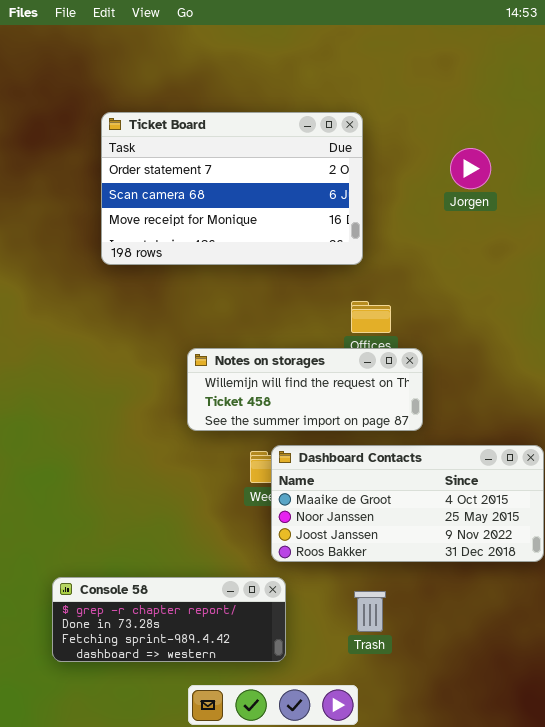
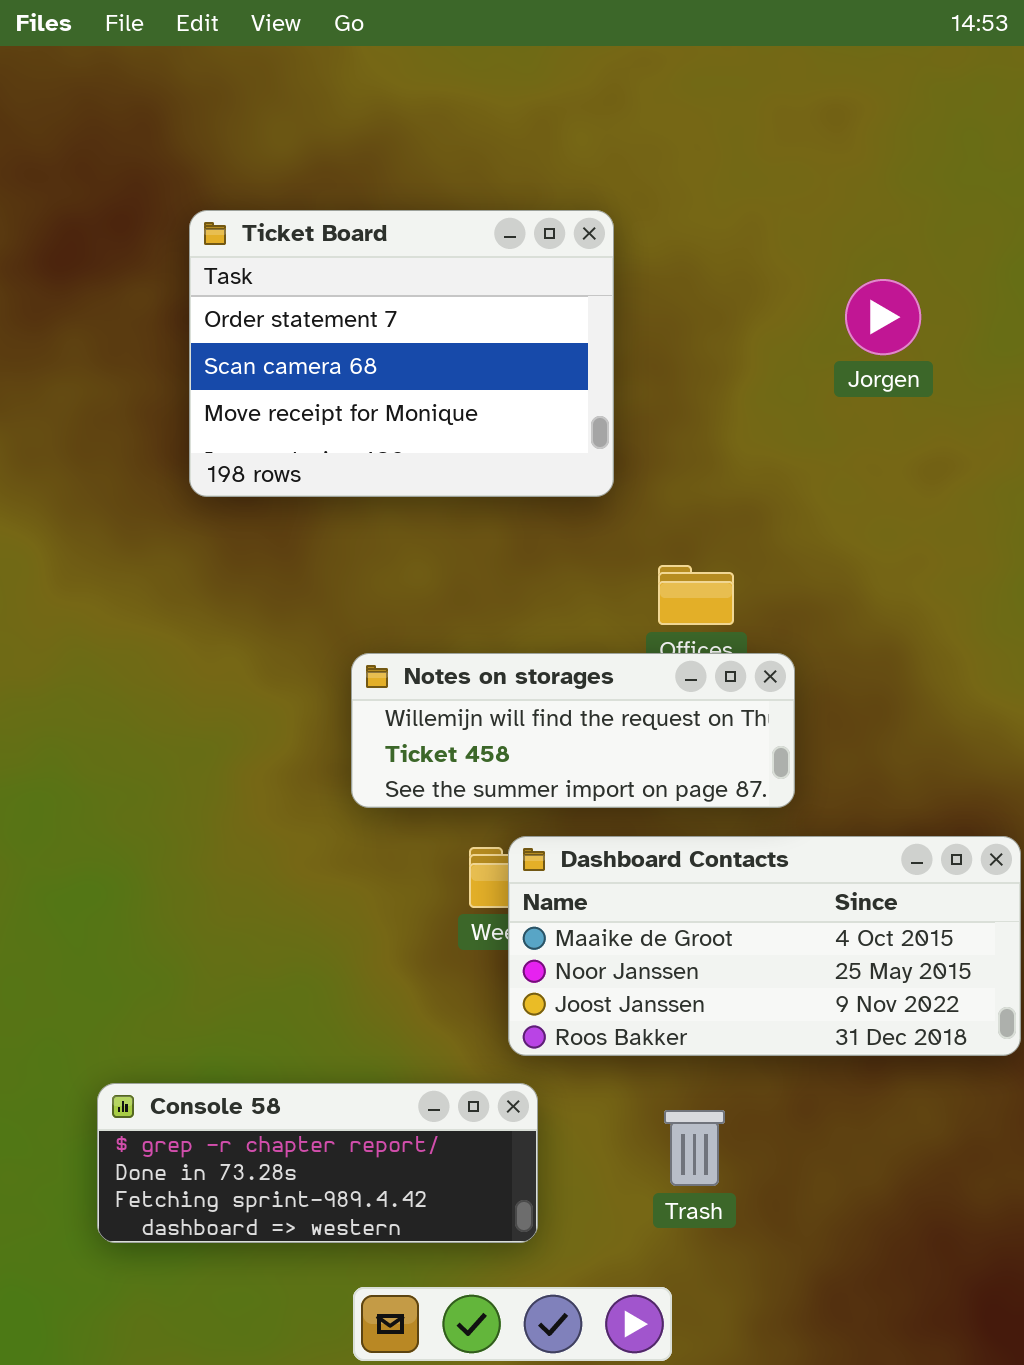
Ticket Board: [101,112,363,265] -> [189,210,614,497], resized

